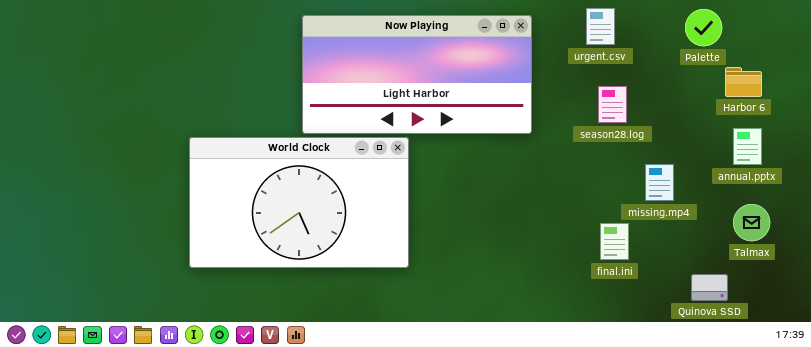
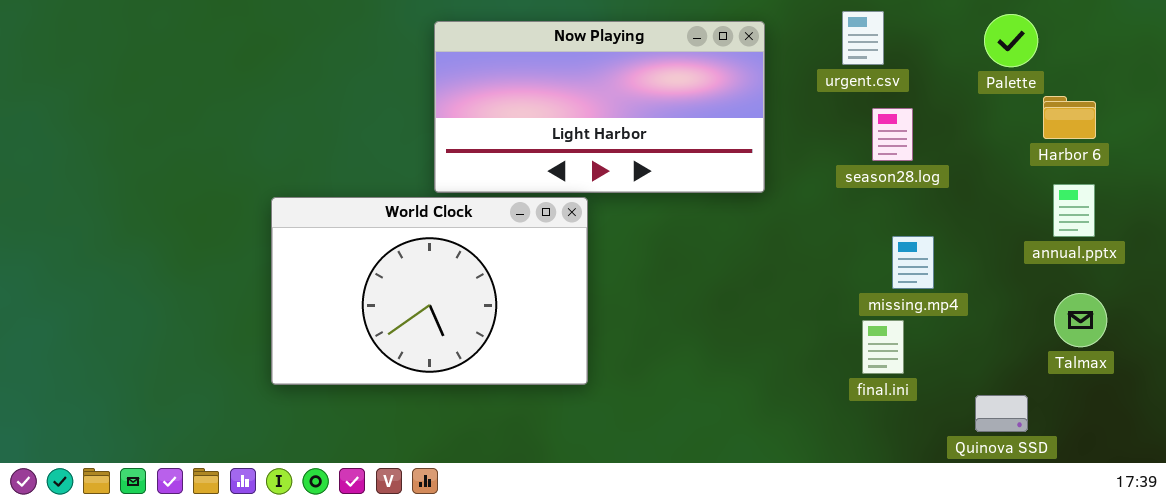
season28.log: [598,86,627,123] -> [872,108,913,161], moved
missing.mp4: [645,164,674,201] -> [892,236,934,289], moved
Quinova SSD: [691,274,728,301] -> [975,395,1028,432], moved

